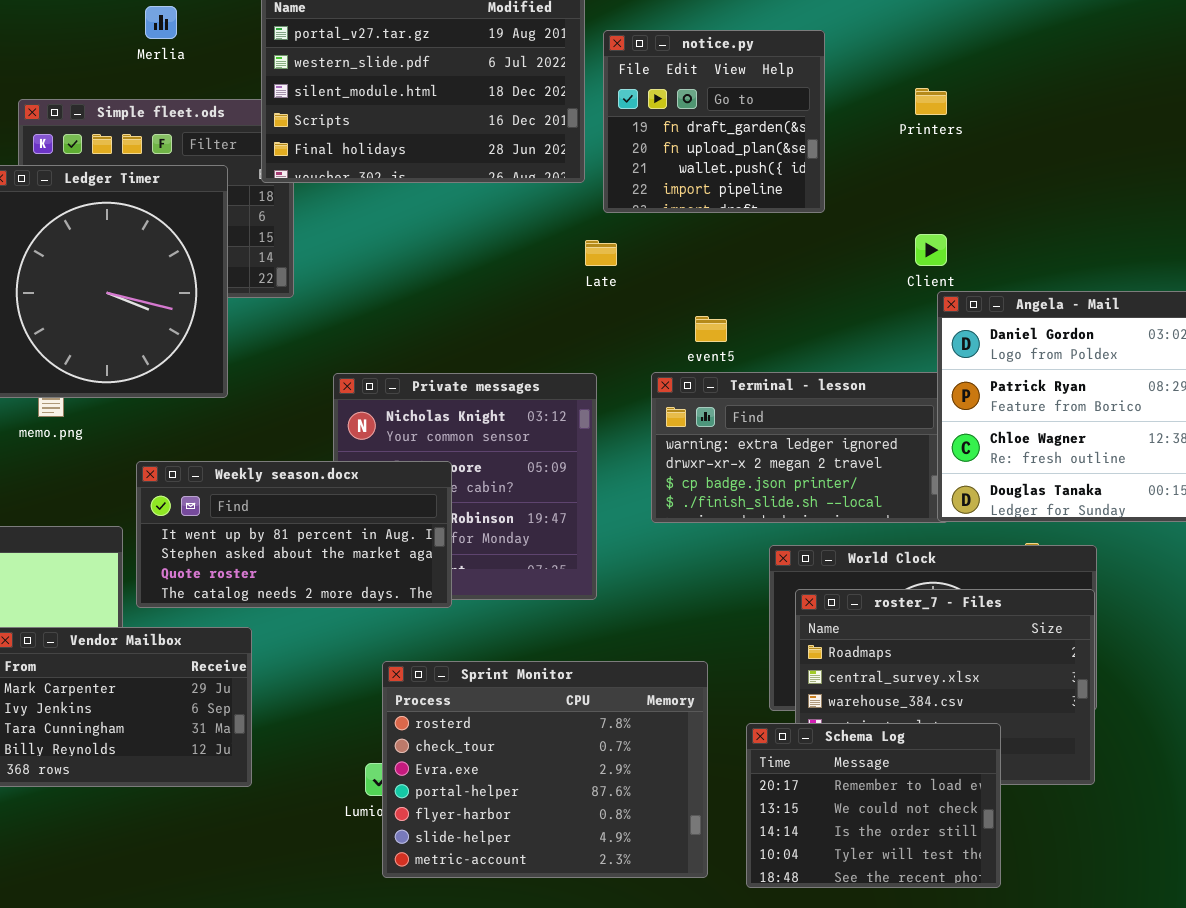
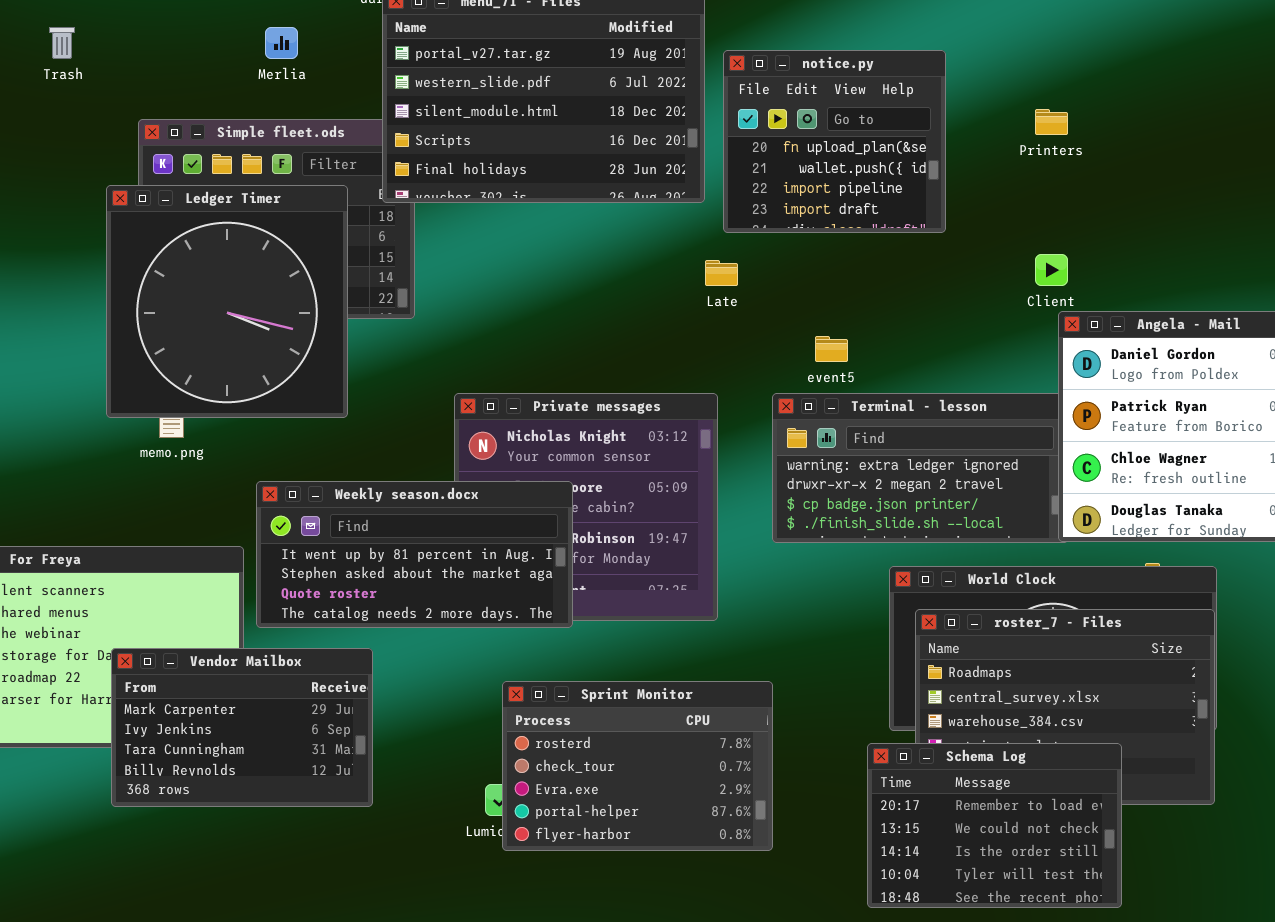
notice.py: [603,30,825,213] -> [723,50,946,233], scrolled down 1 row
Sprint Monitor: [382,661,708,878] -> [502,681,773,851], resized

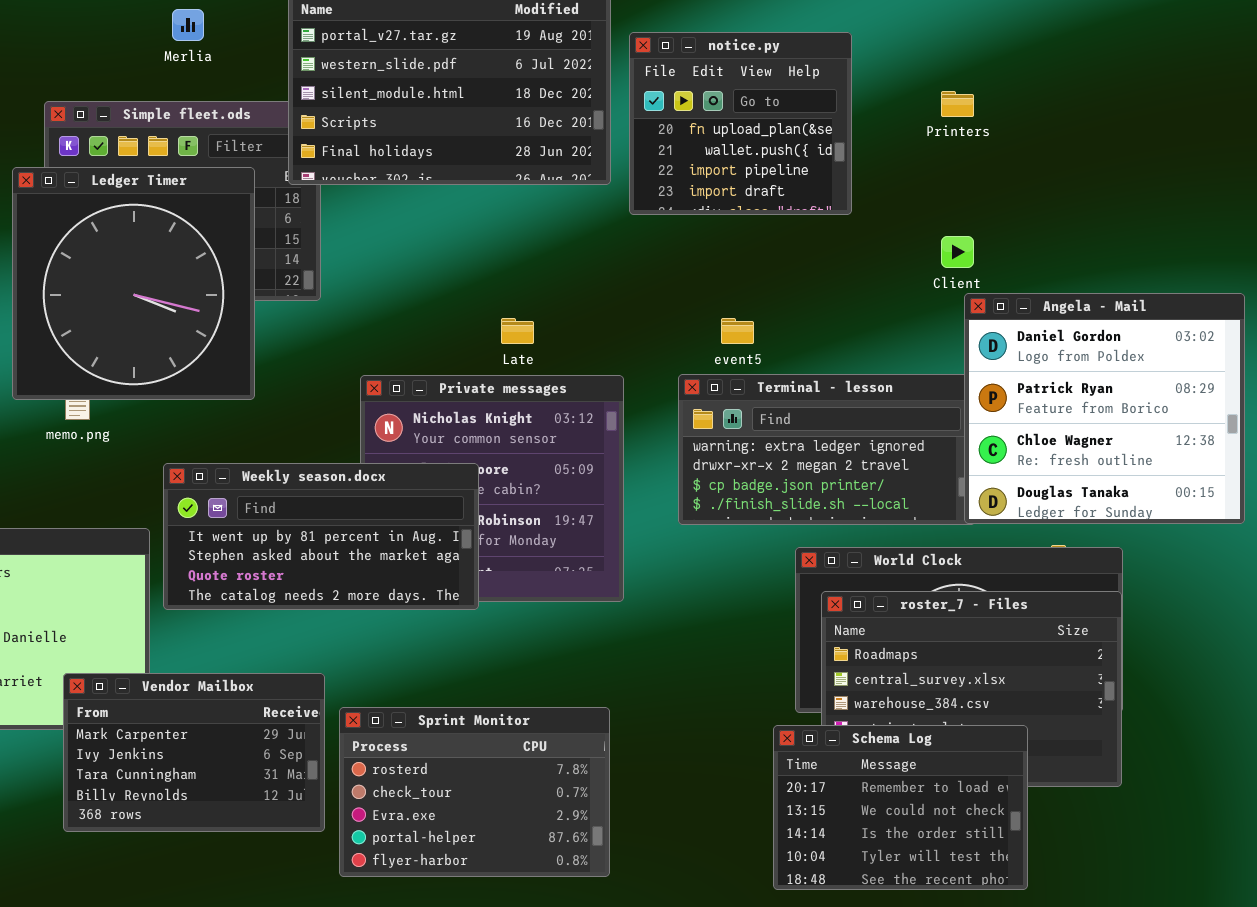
Late: [705,260,738,286] -> [501,318,534,344], moved
Vendor Mailbox: [111,648,373,807] -> [63,673,325,832], moved
Sprint Monitor: [502,681,773,851] -> [339,707,610,877], moved

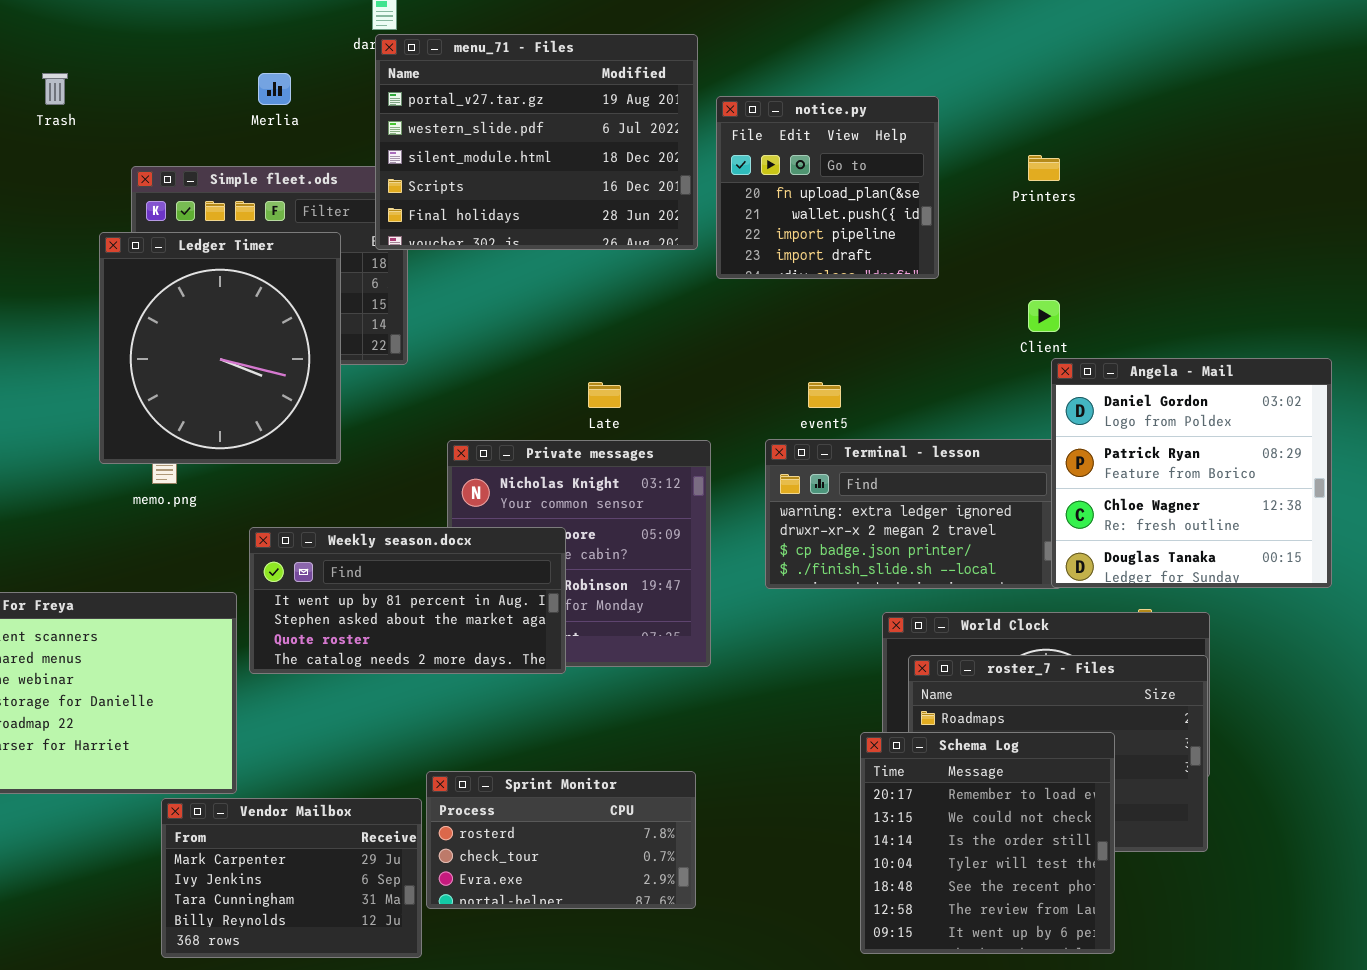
Vendor Mailbox: [63,673,325,832] -> [161,798,422,958], moved
Sprint Monitor: [339,707,610,877] -> [426,771,696,909], resized
Schema Log: [773,725,1028,890] -> [860,732,1115,954], resized

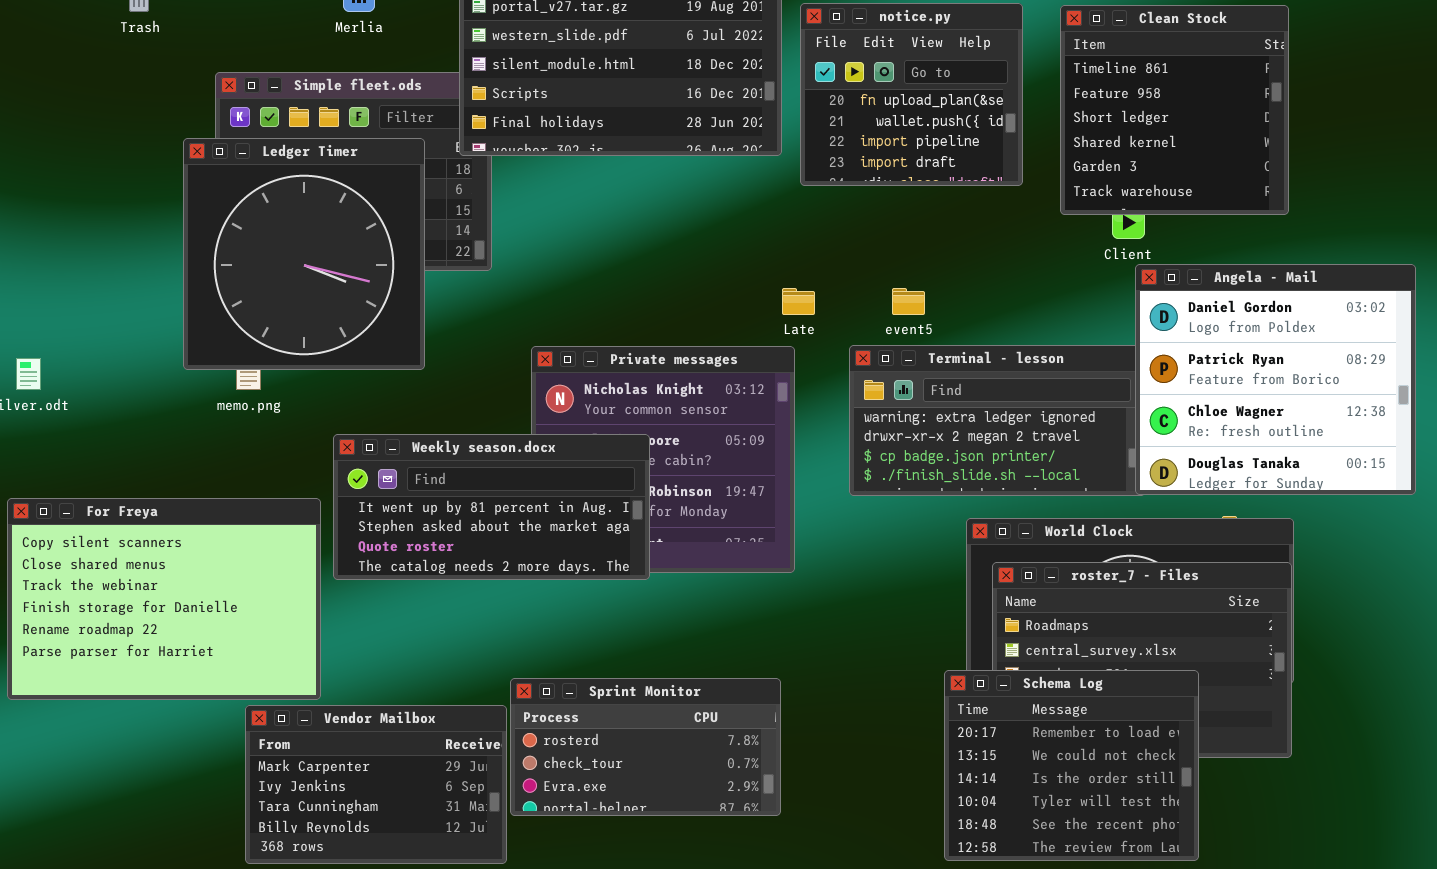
Clean Stock: none -> [1060,5,1289,215], opened
Late: [588,382,621,408] -> [782,288,815,315], moved
Schema Log: [860,732,1115,954] -> [944,670,1199,861], resized

